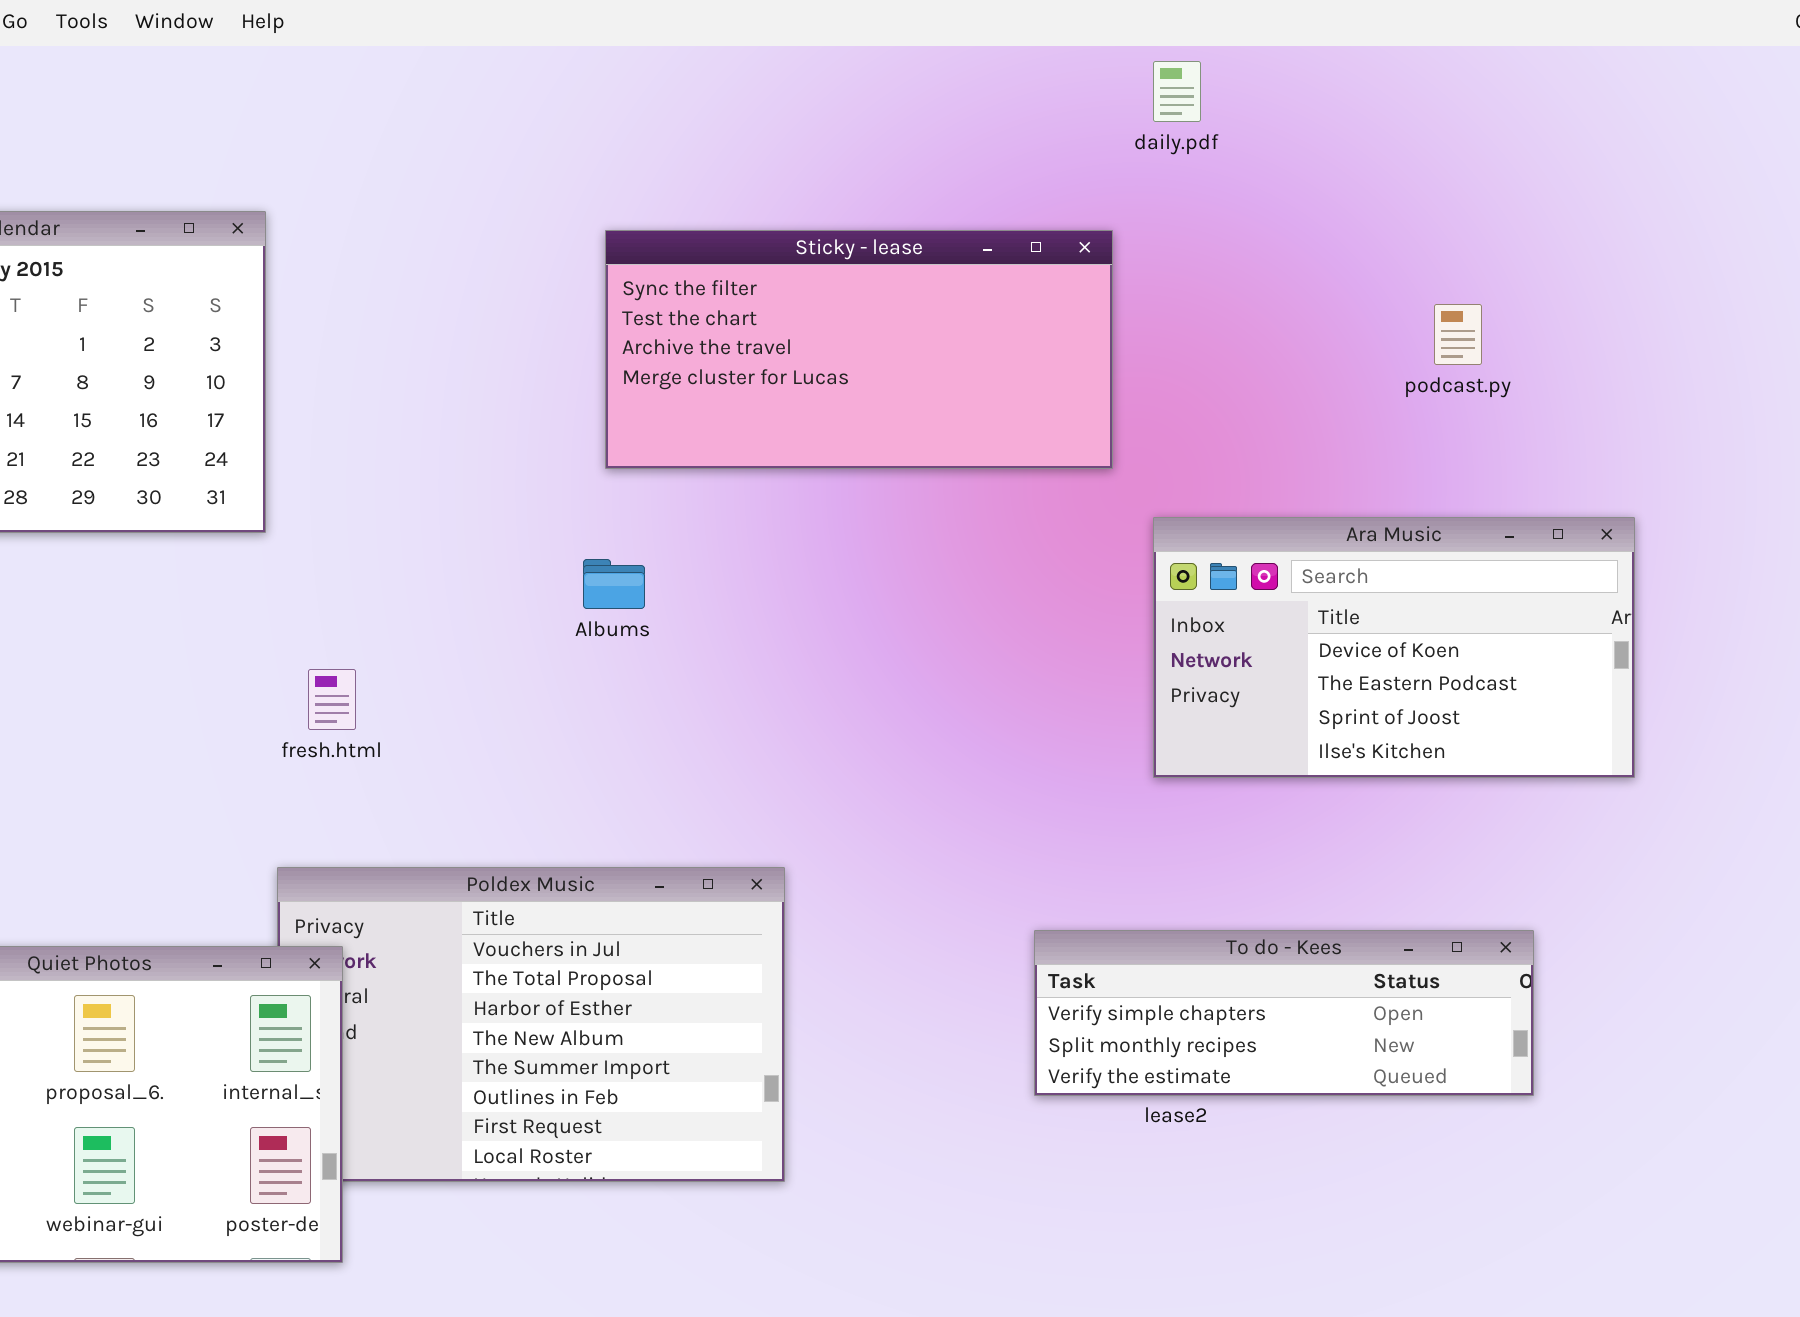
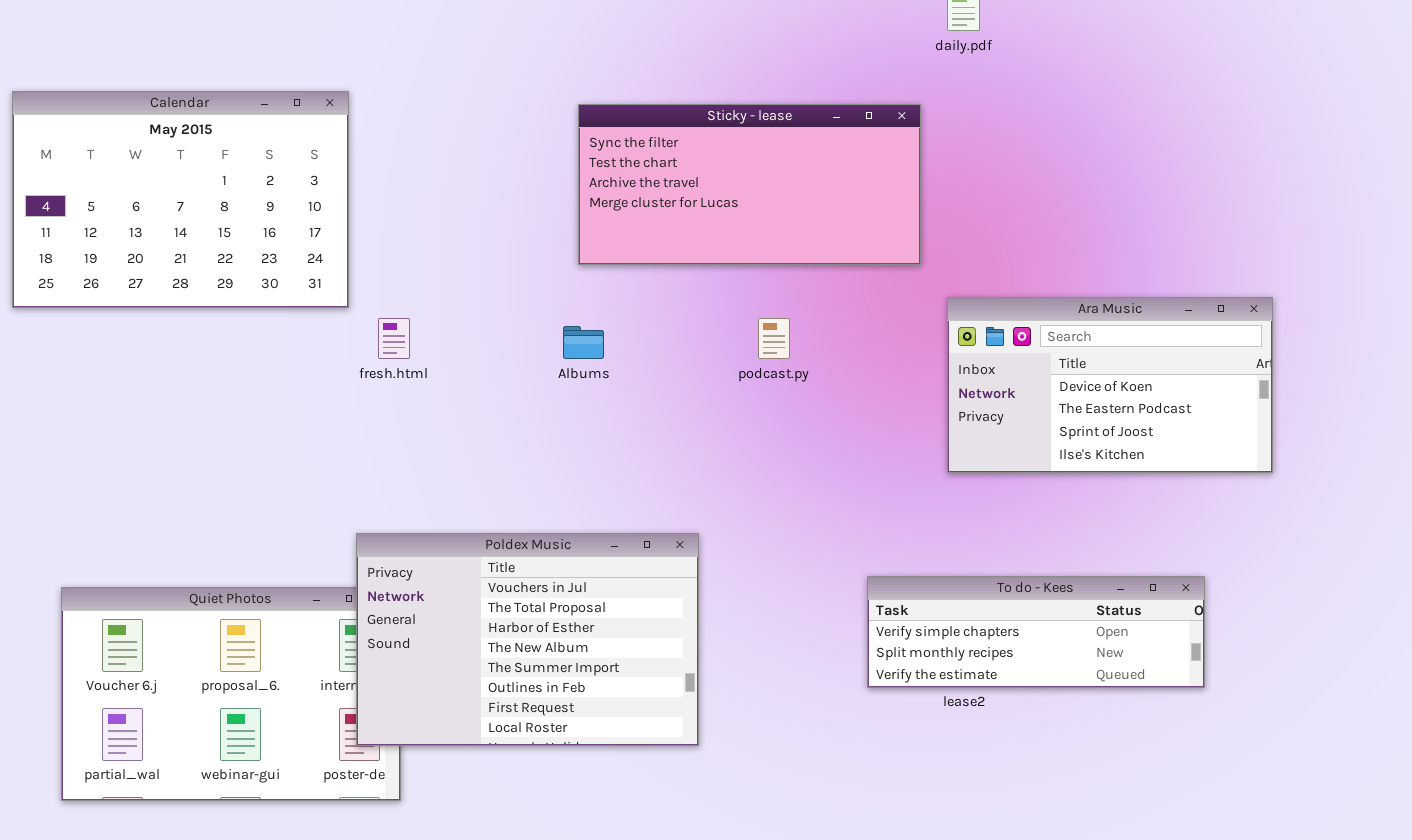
podcast.py: [1434,304,1482,365] -> [758,318,790,359], moved
fresh.html: [308,669,356,730] -> [378,318,410,359], moved
Poldex Music: [277,867,785,1182] -> [356,533,699,746], raised

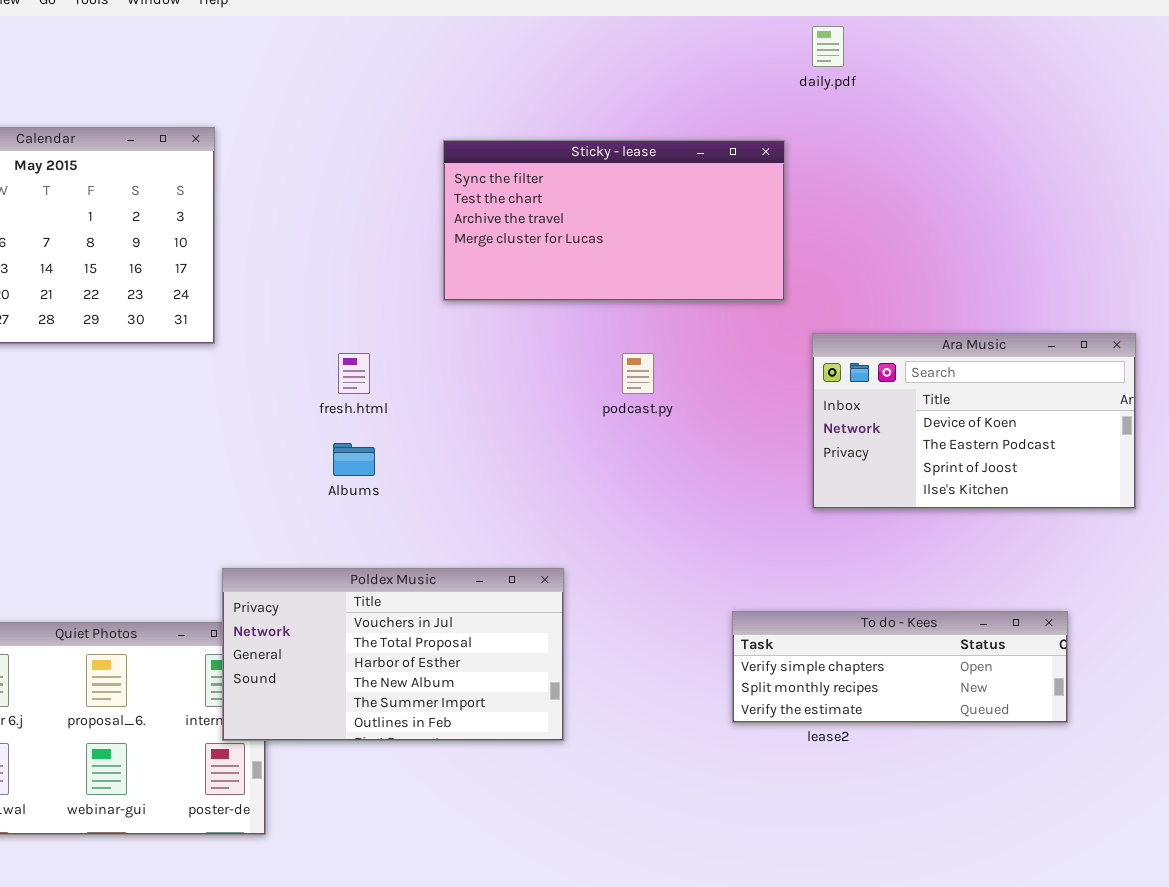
fresh.html: [378,318,410,359] -> [338,353,370,394], moved
Albums: [563,326,604,359] -> [333,443,375,476], moved
Poldex Music: [356,533,699,746] -> [222,568,564,741], resized

